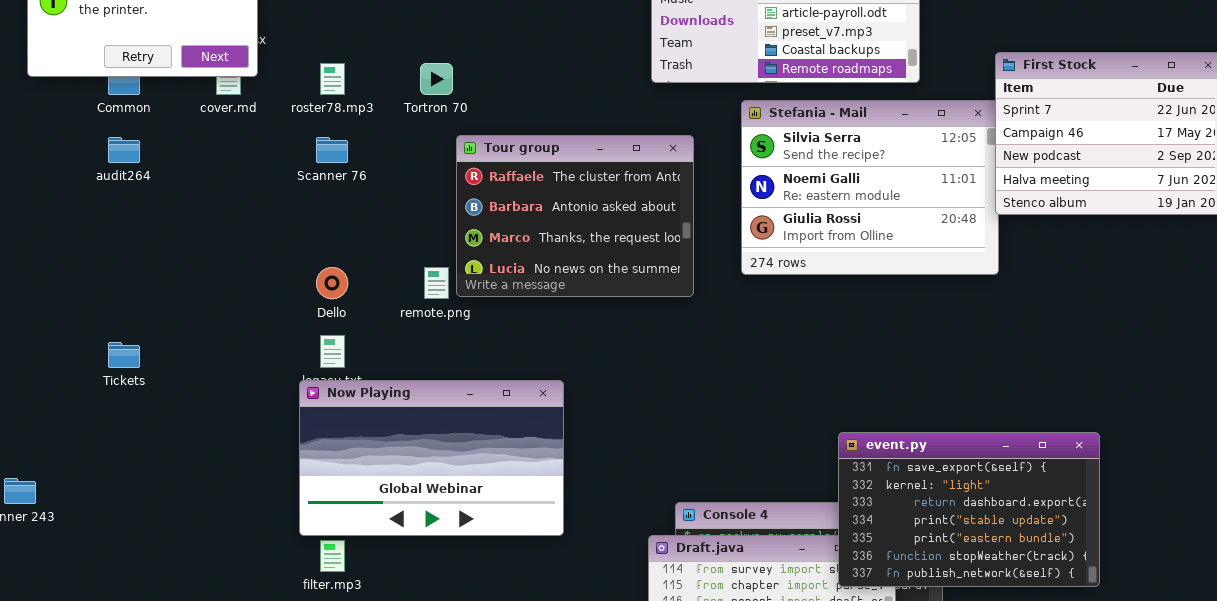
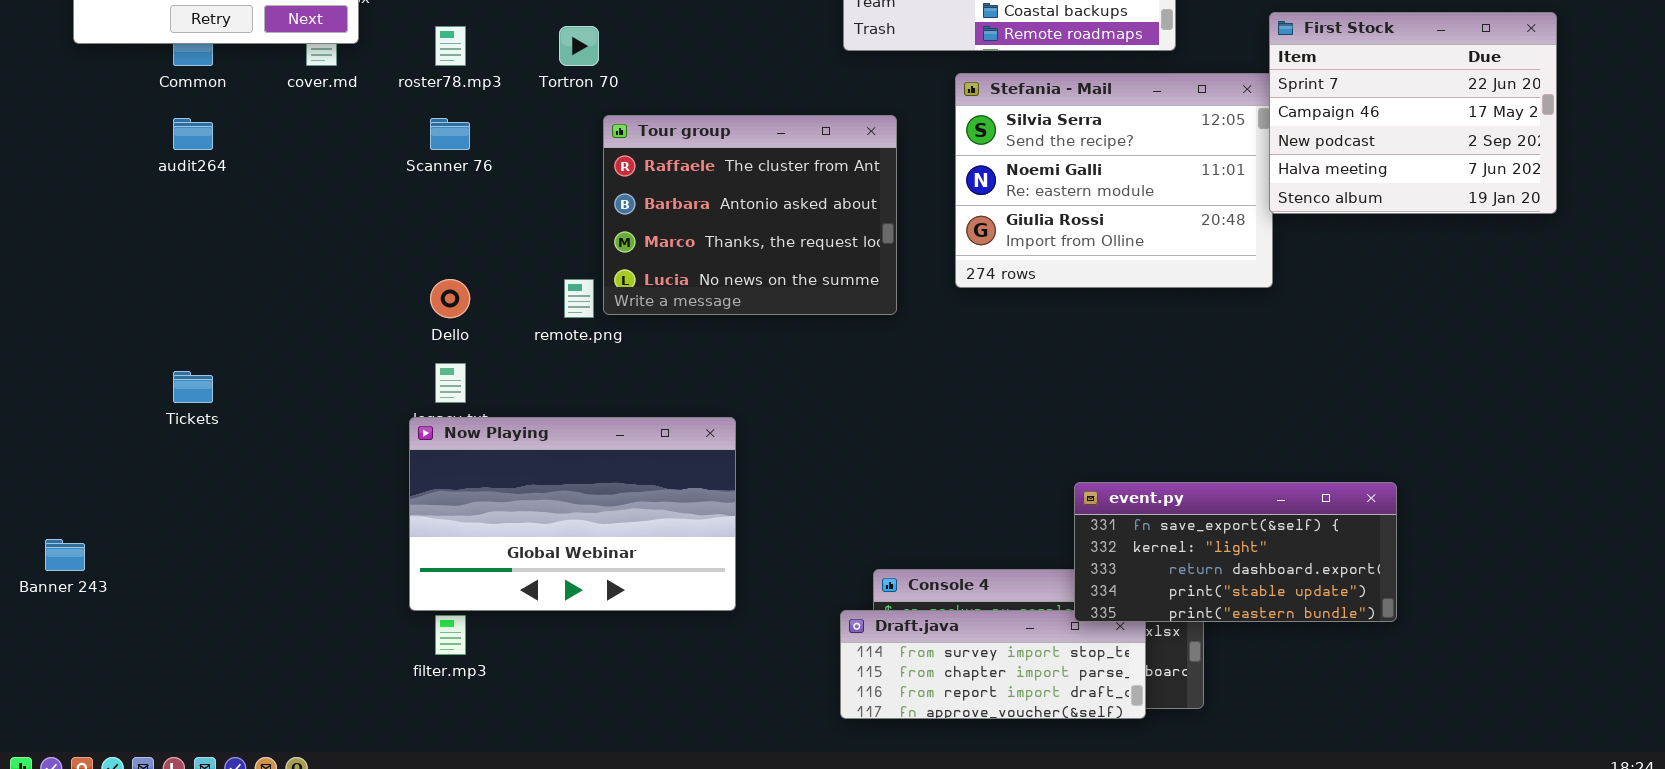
event.py: [838,432,1100,587] -> [1074,482,1397,622], resized

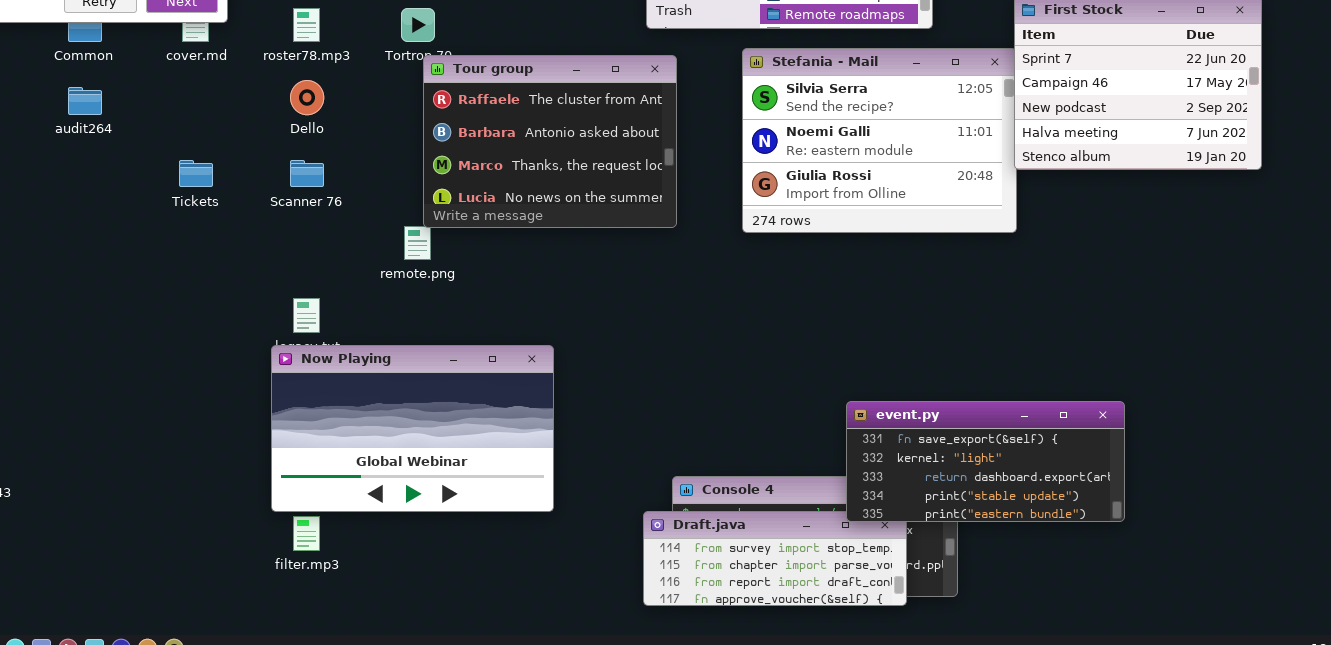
Tour group: [603,115,897,315] -> [423,55,677,228], moved
Scanner 76: [430,118,470,150] -> [290,160,324,187], moved
Dello: [430,279,470,318] -> [290,80,324,115], moved
Tickets: [173,371,213,403] -> [179,160,213,187], moved

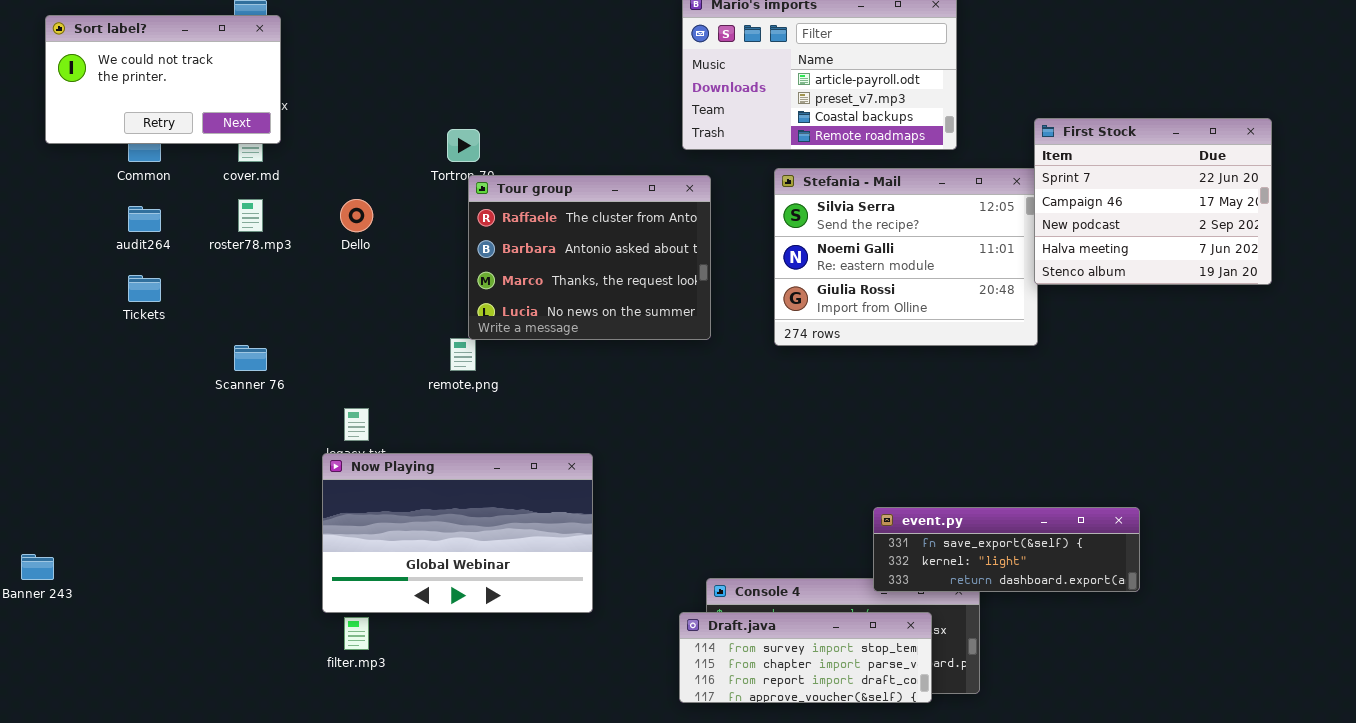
roster78.mp3: [293,8,320,42] -> [238,199,263,232], moved
Tickets: [179,160,213,187] -> [128,275,161,302], moved
Scanner 76: [290,160,324,187] -> [234,345,267,371], moved
event.py: [846,401,1125,522] -> [873,507,1140,592], resized

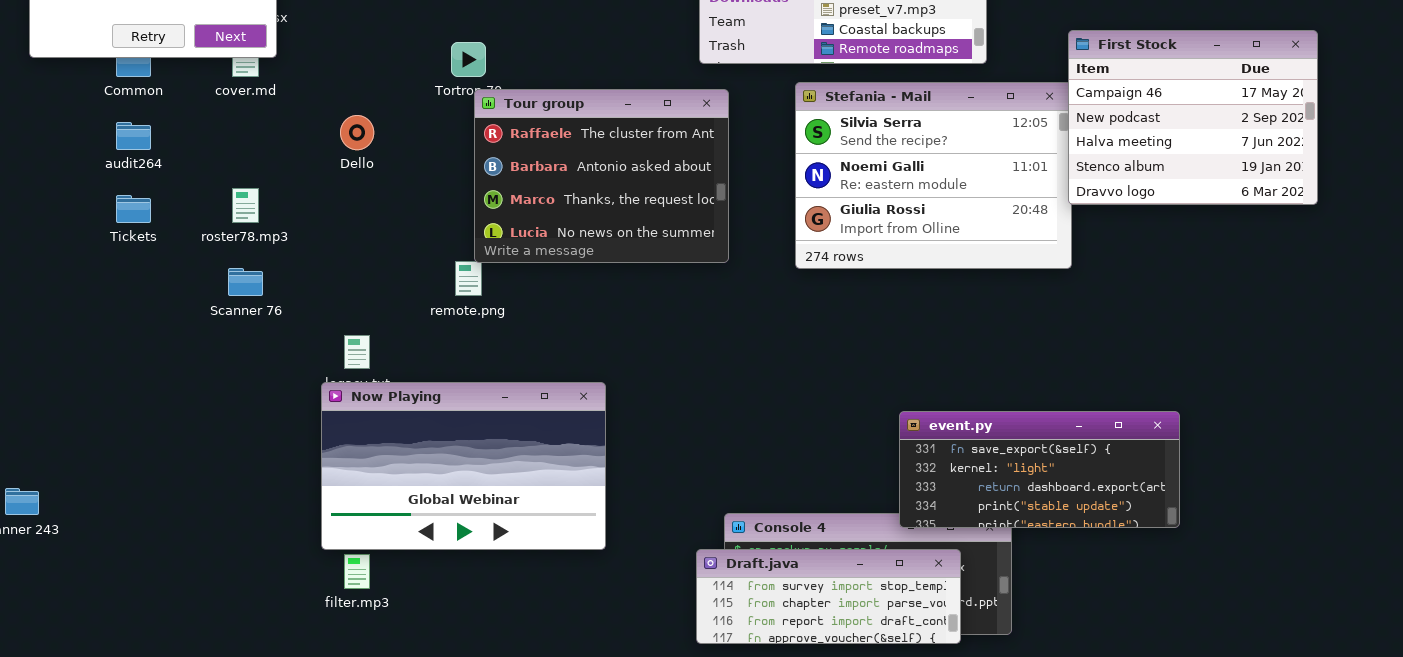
First Stock: [1034,118,1272,285] -> [1068,30,1318,205], scrolled down 1 row
roster78.mp3: [238,199,263,232] -> [232,188,259,223], moved
event.py: [873,507,1140,592] -> [899,411,1180,528], resized

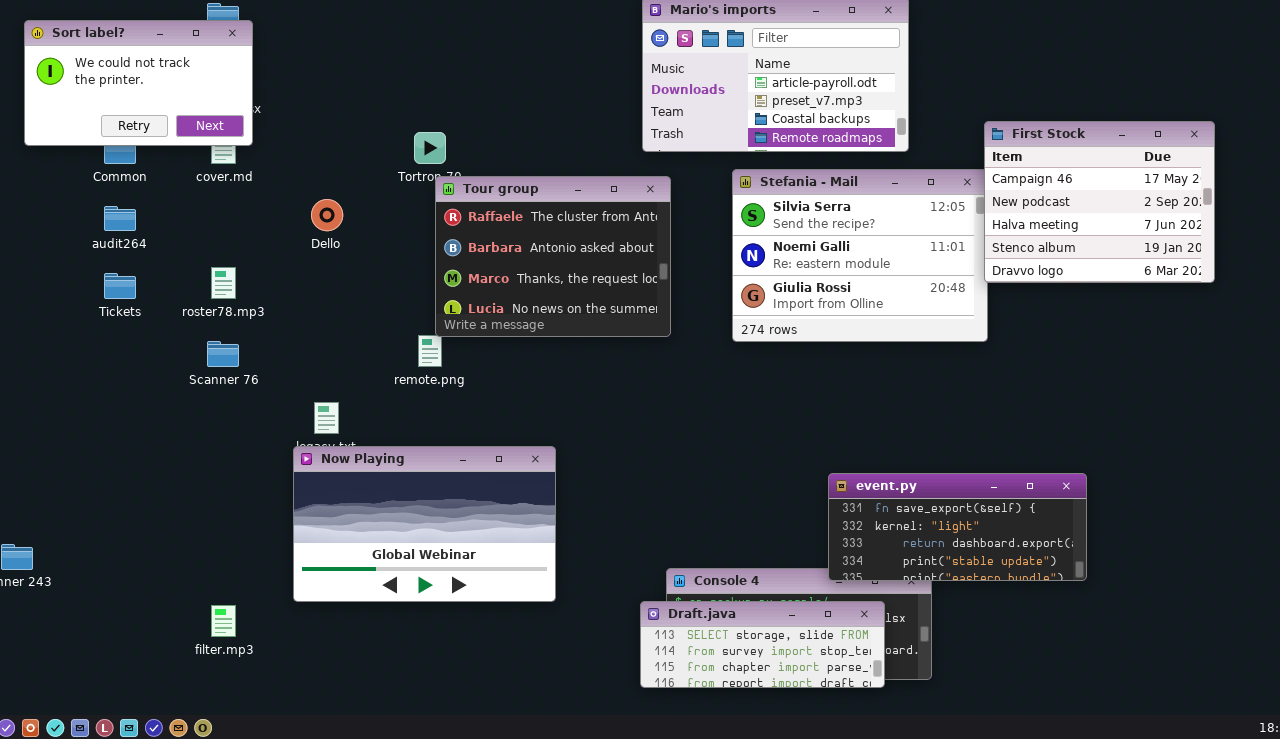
Draft.java: [696,549,961,644] -> [640,601,885,688], scrolled up 1 row
filter.mp3: [344,554,370,589] -> [211,605,236,637], moved

